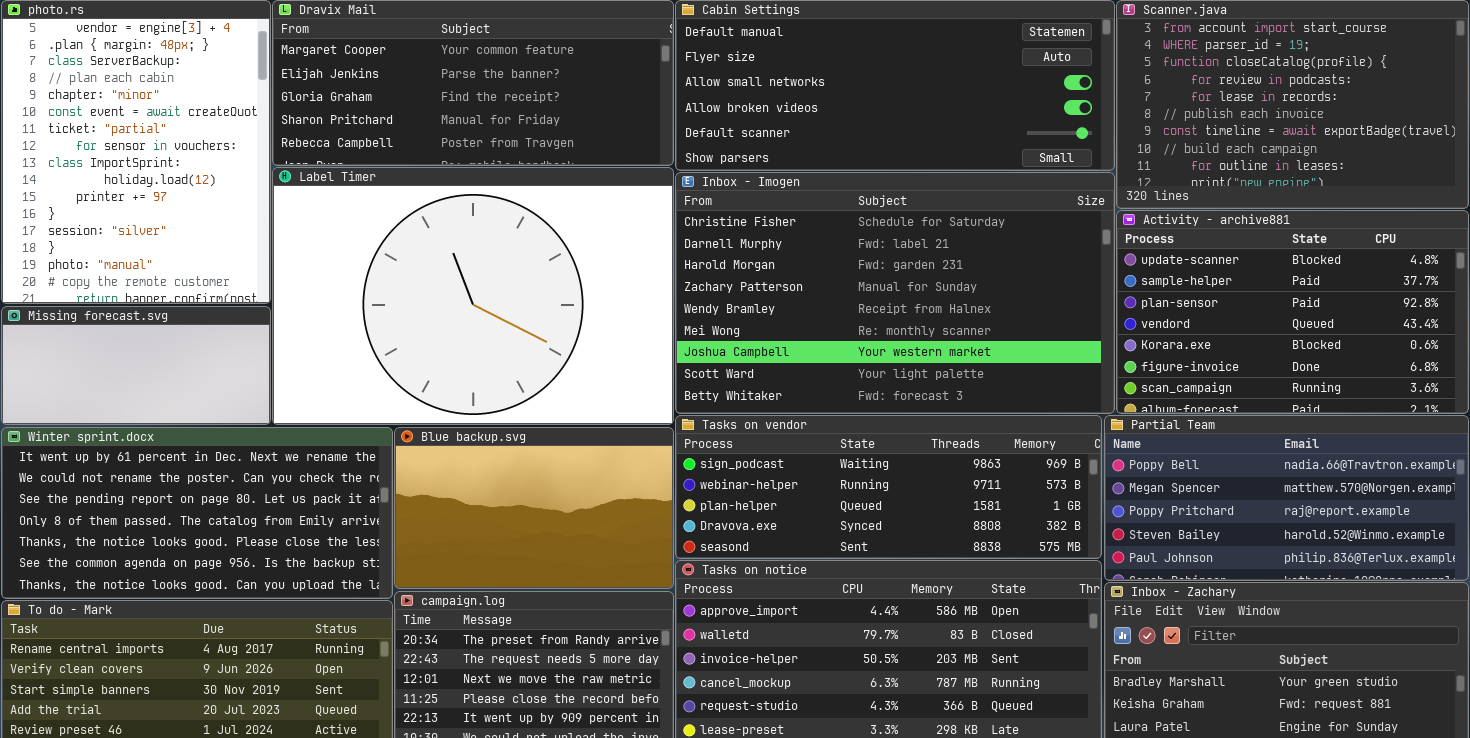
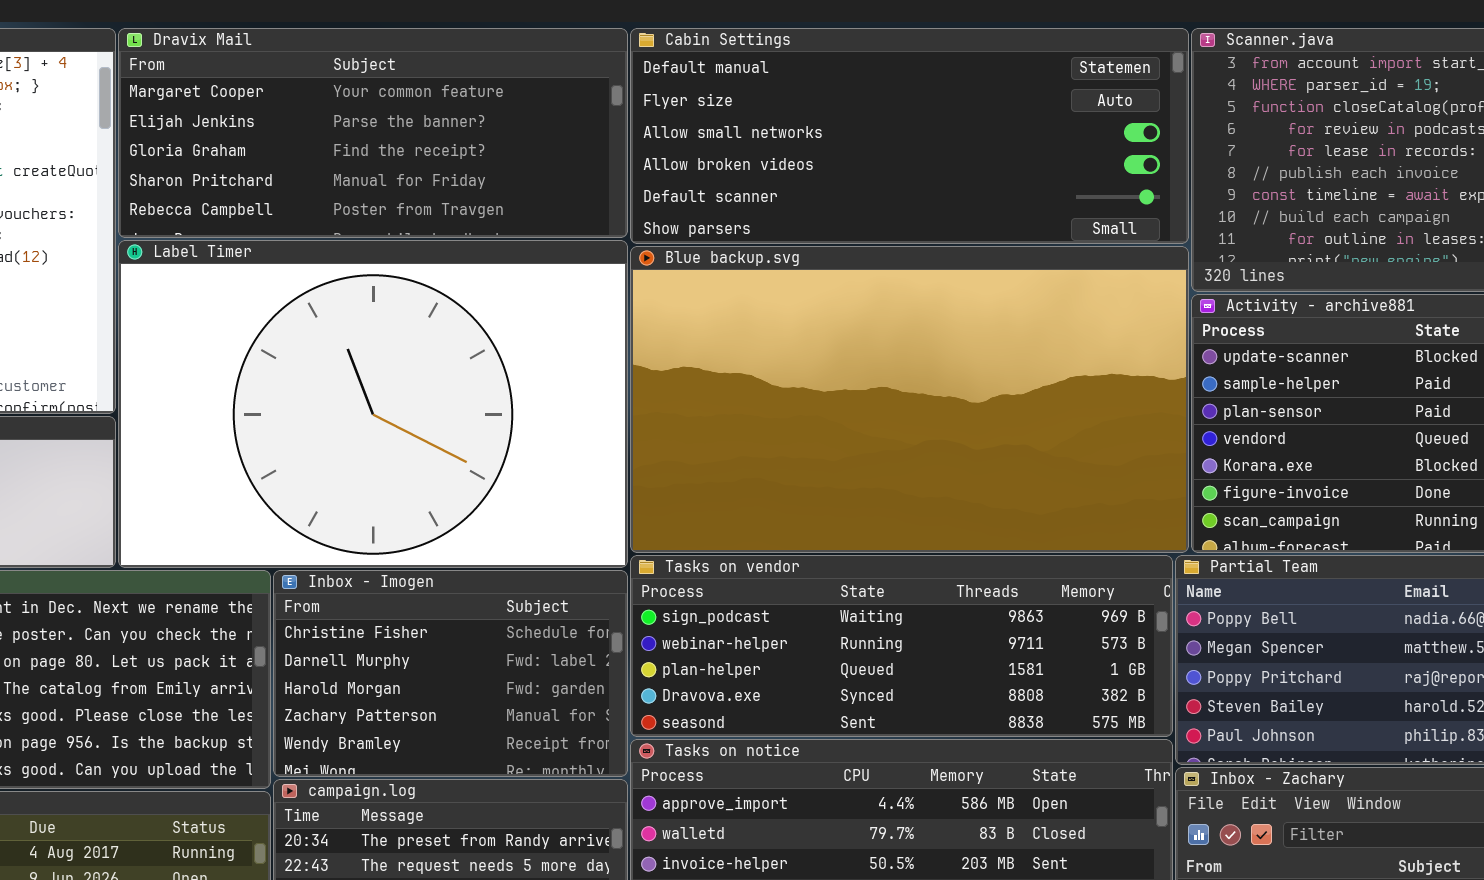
Inbox - Imogen: [675,172,1115,414] -> [273,570,628,777], moved, resized
Blue backup.svg: [394,427,674,589] -> [630,246,1189,553], moved, resized

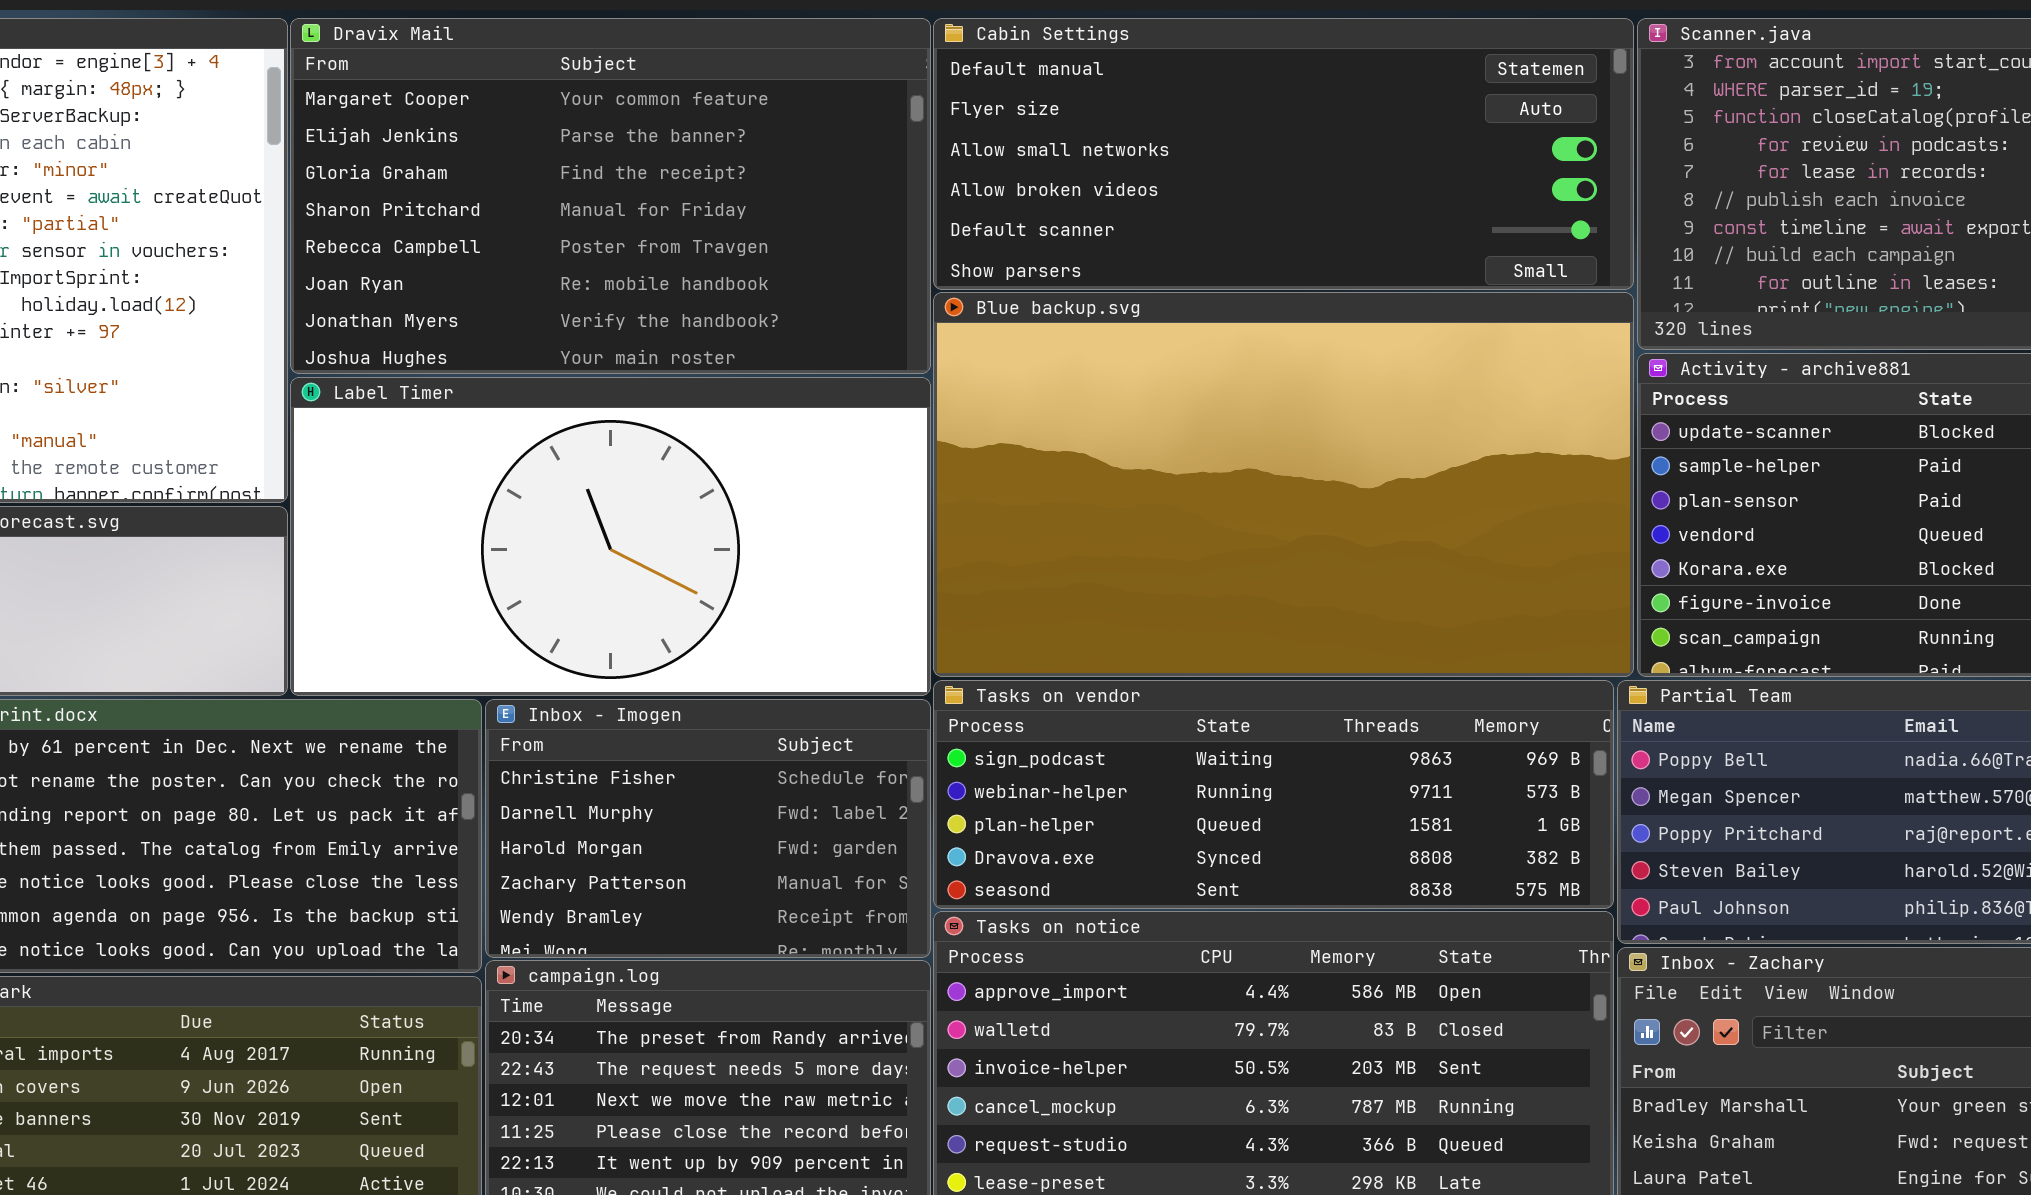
Dravix Mail: [118,28,628,238] -> [290,18,931,374], resized
Label Timer: [118,240,628,568] -> [290,377,931,696], resized

